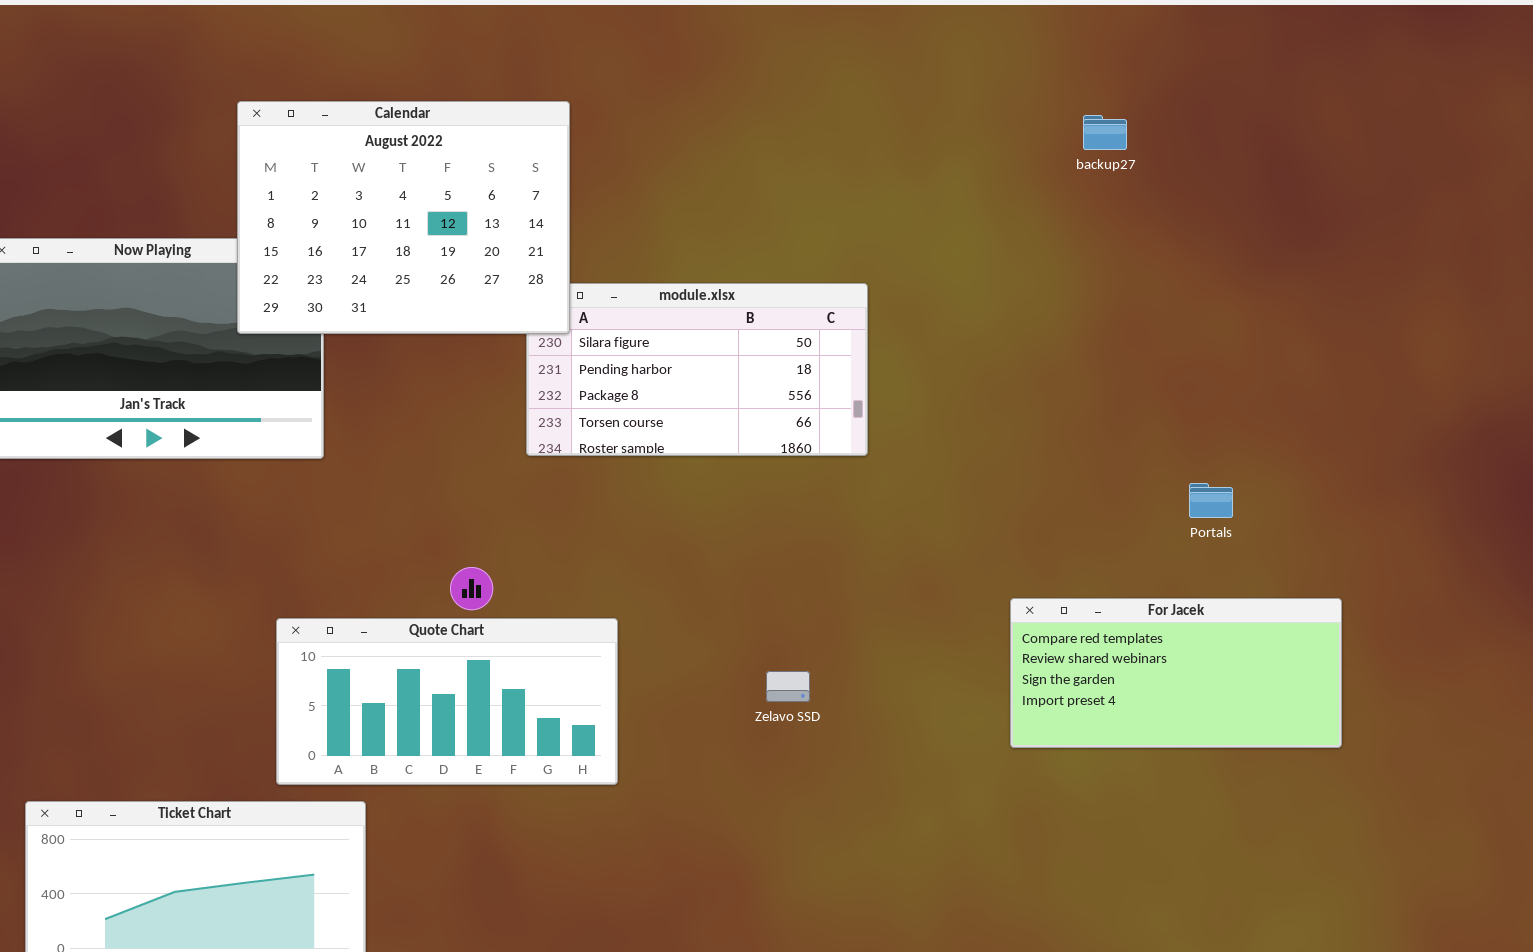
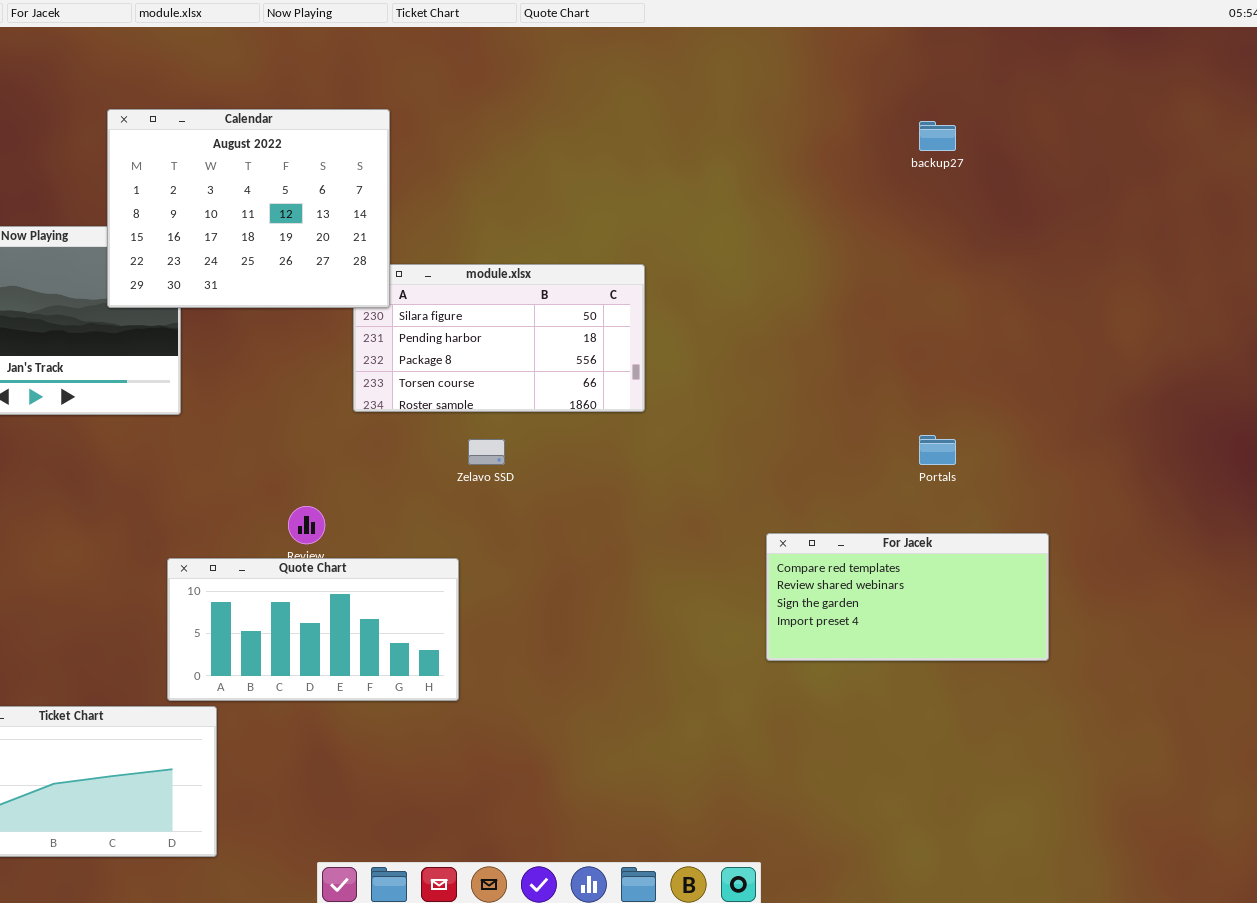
backup27: [1083,115,1127,150] -> [919,121,956,151], moved
Quote Chart: [276,618,618,785] -> [167,558,459,701], moved
Zelavo SSD: [766,671,810,702] -> [468,439,505,465], moved

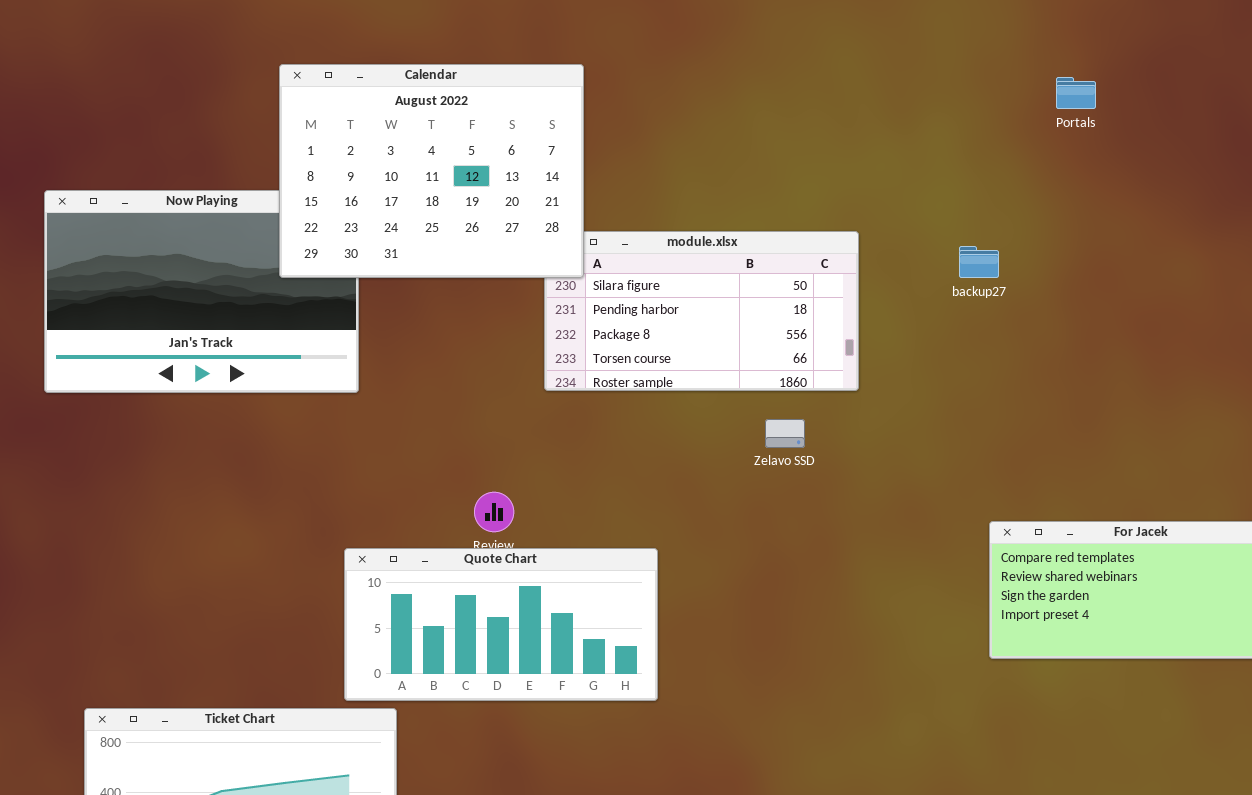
backup27: [919,121,956,151] -> [959,246,999,278], moved
Portals: [919,435,956,465] -> [1056,77,1096,109], moved
Zelavo SSD: [468,439,505,465] -> [765,419,805,448], moved

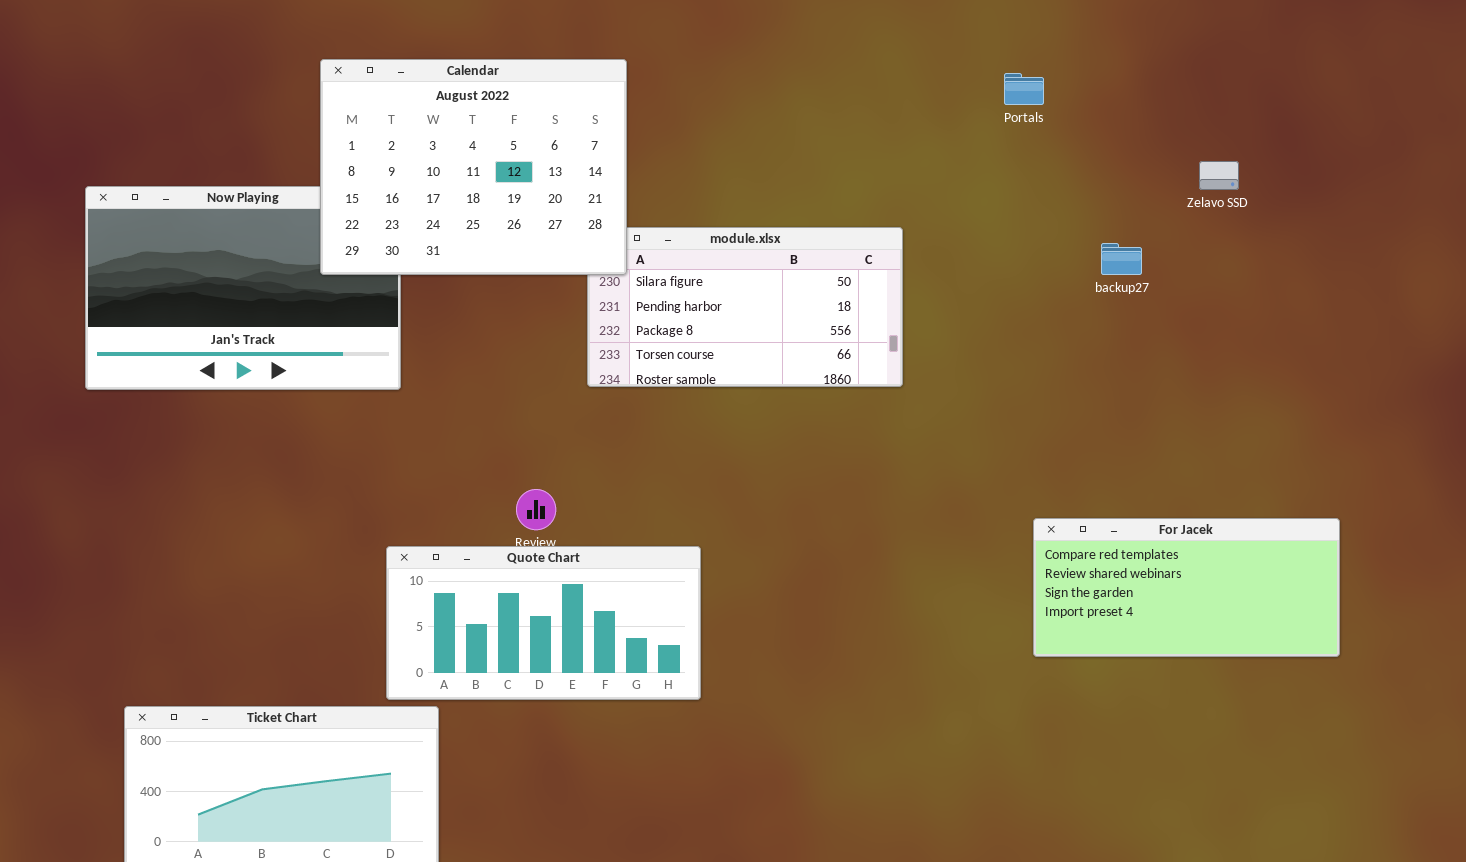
Portals: [1056,77,1096,109] -> [1004,73,1044,105], moved
backup27: [959,246,999,278] -> [1101,243,1142,275], moved
Zelavo SSD: [765,419,805,448] -> [1199,161,1239,190], moved

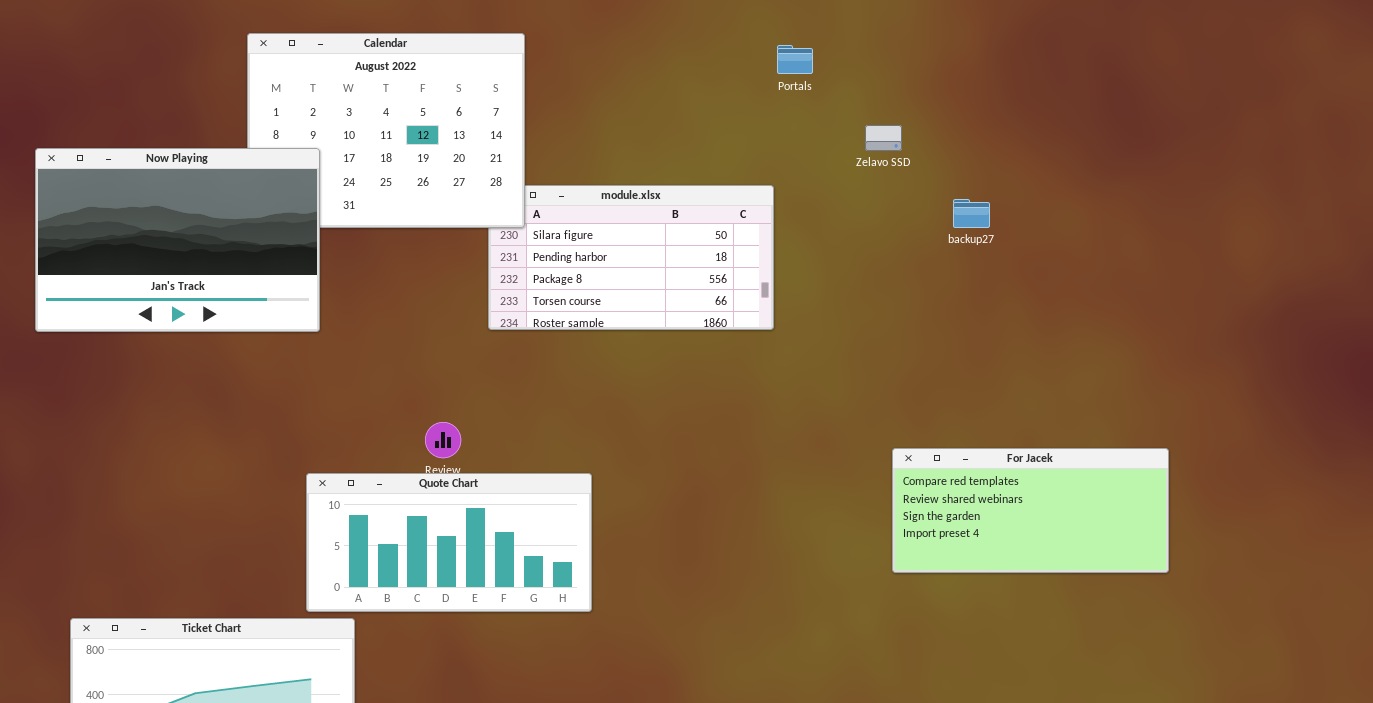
Portals: [1004,73,1044,105] -> [777,45,813,74], moved
Zelavo SSD: [1199,161,1239,190] -> [865,125,902,151], moved
Now Playing: [85,186,401,390] -> [35,148,320,332], raised

